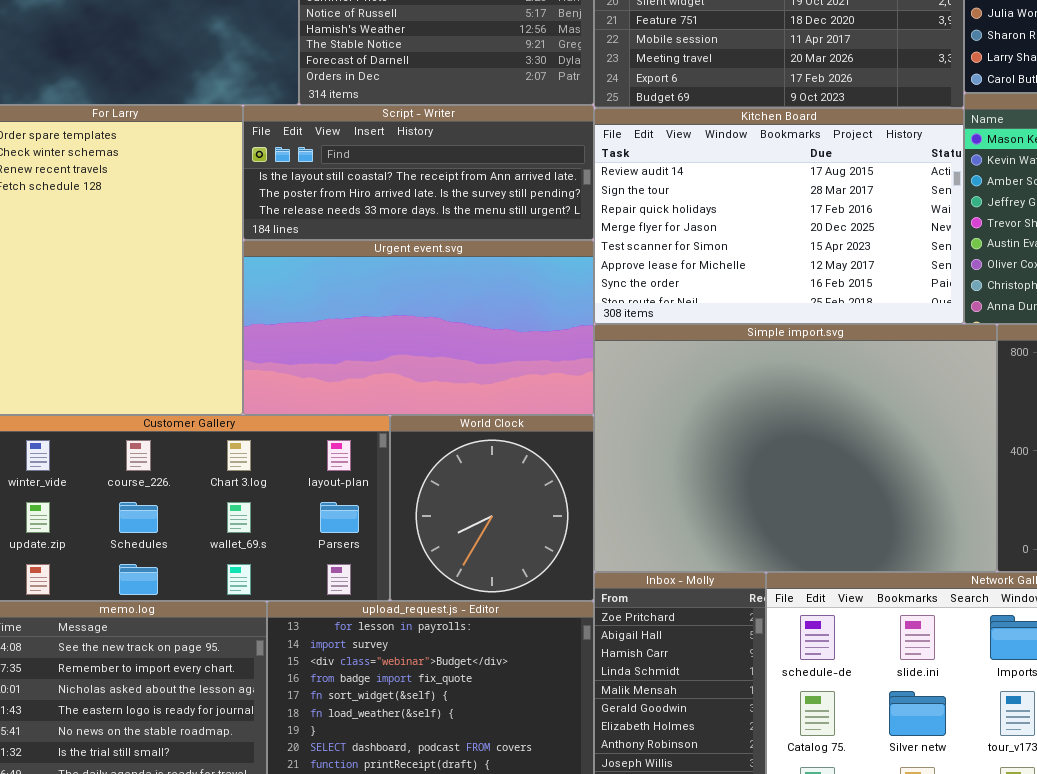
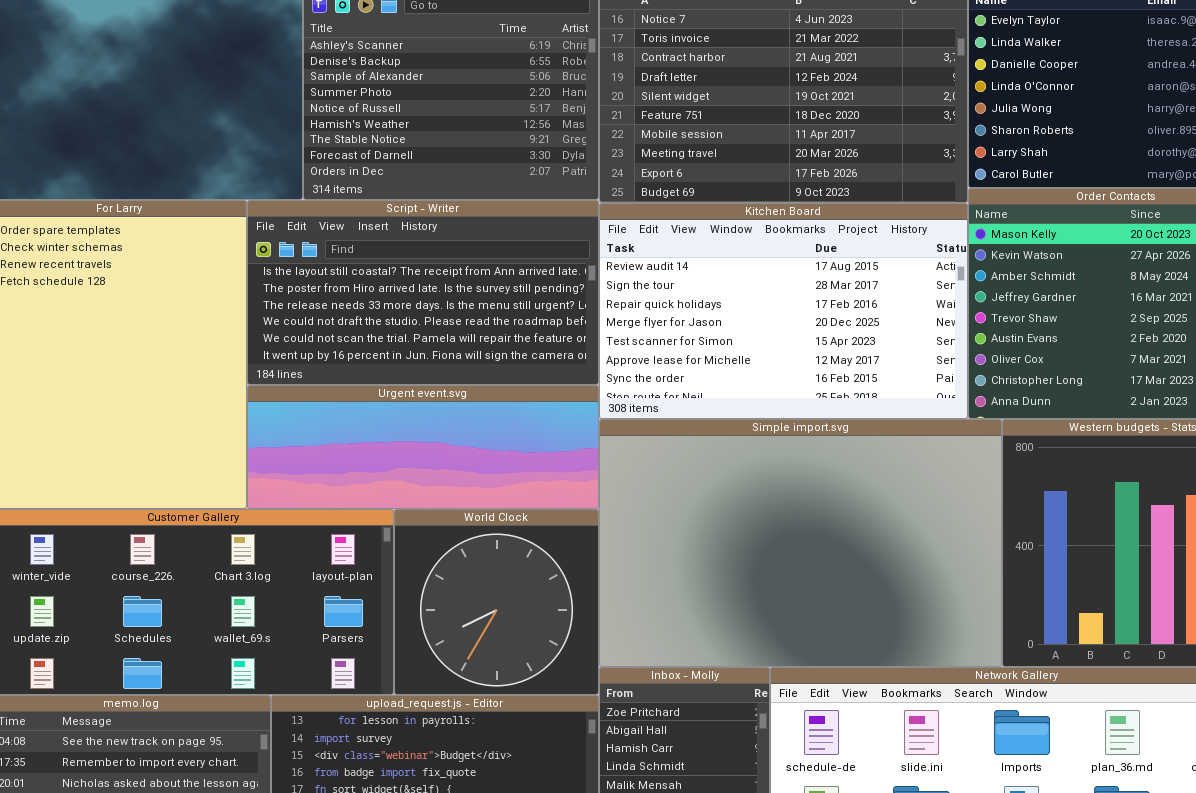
Script - Writer: [243,105,594,240] -> [247,200,599,385], resized
Urgent event.svg: [243,240,594,415] -> [247,385,599,509], resized

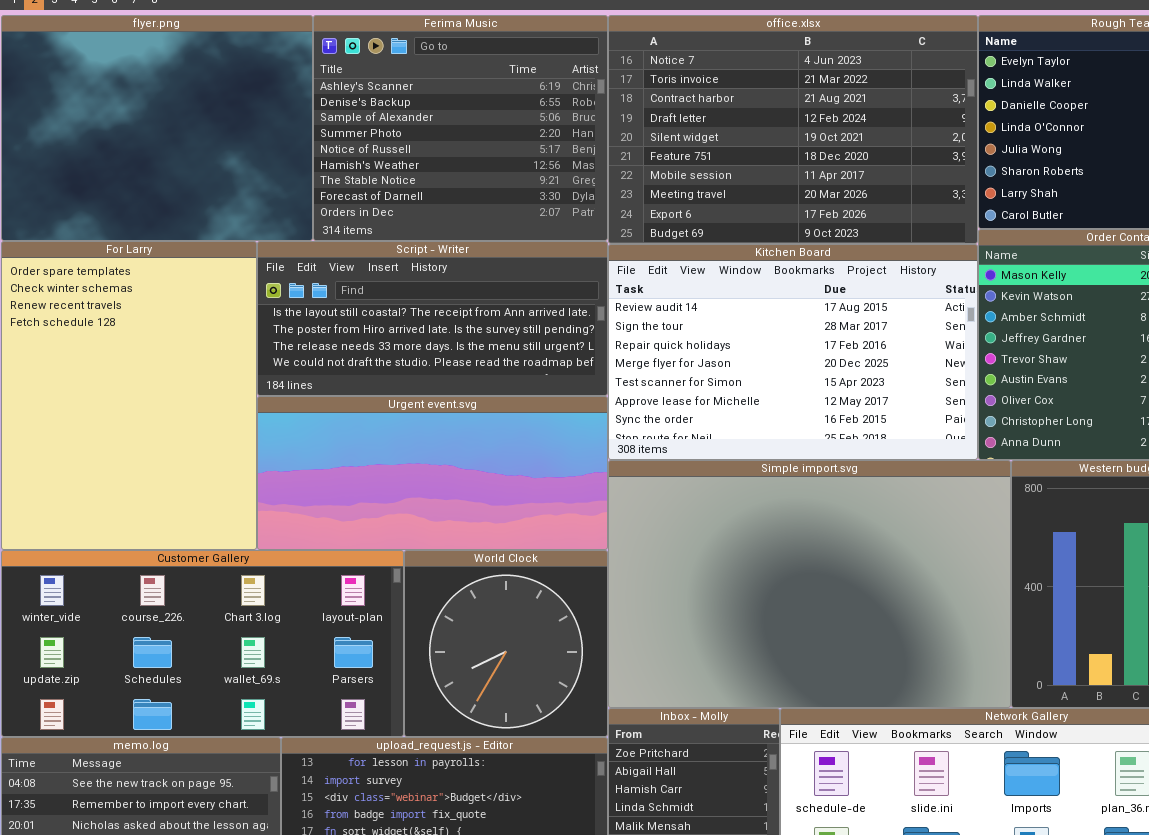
Script - Writer: [247,200,599,385] -> [257,241,608,396], resized
Urgent event.svg: [247,385,599,509] -> [257,396,608,550], resized

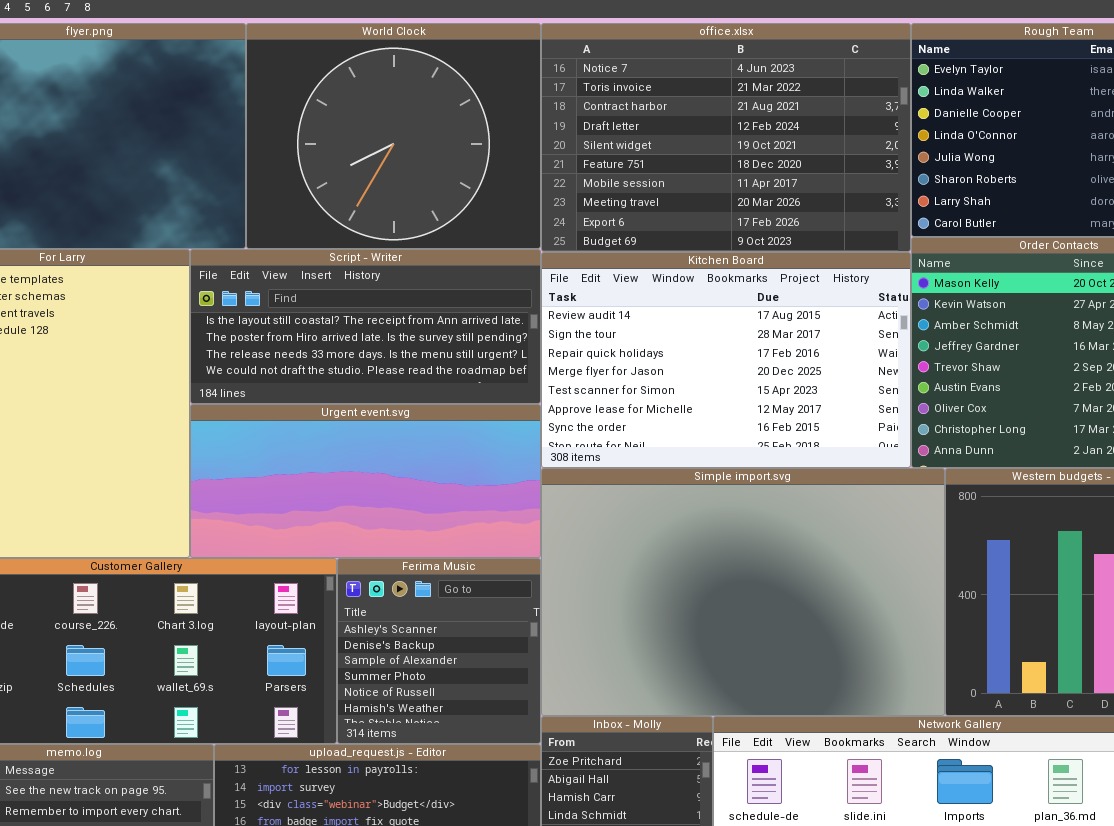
Ferima Music: [313,15,608,241] -> [337,558,541,744], moved, resized
World Clock: [404,550,608,737] -> [246,23,541,249], moved, resized

